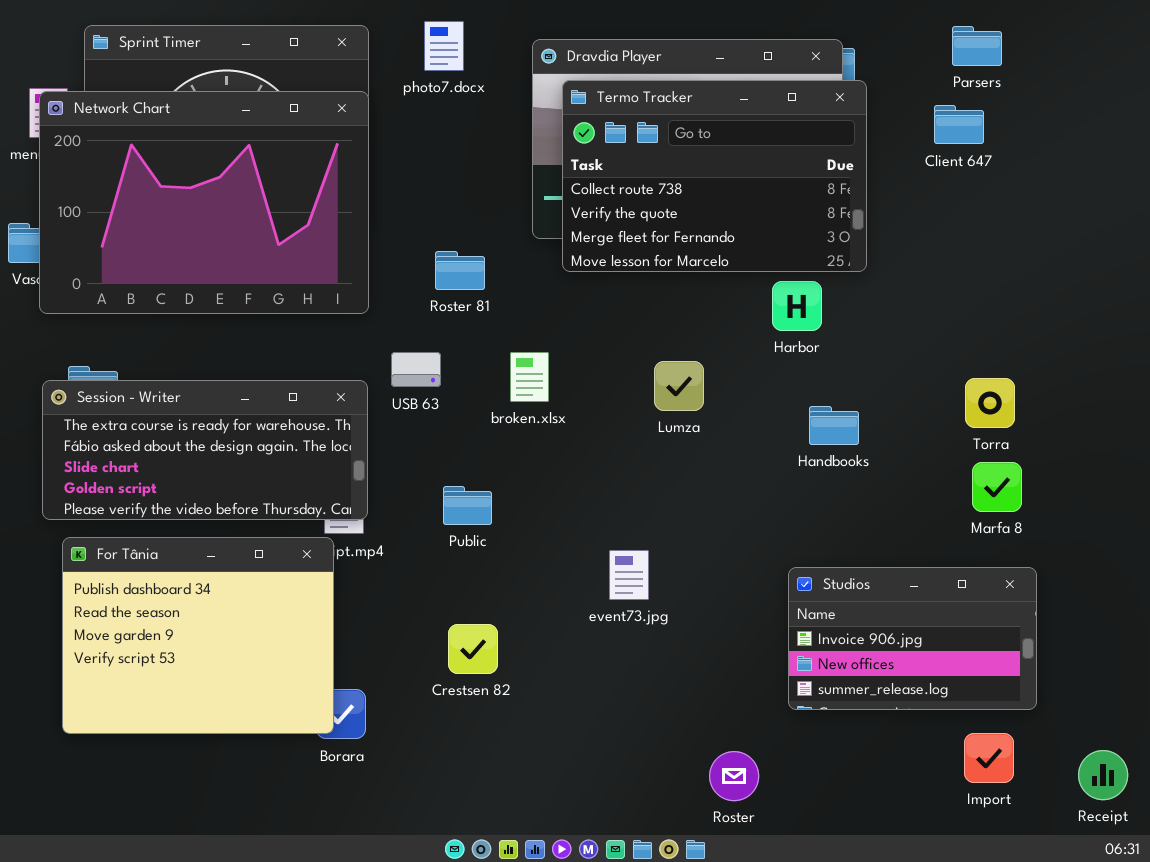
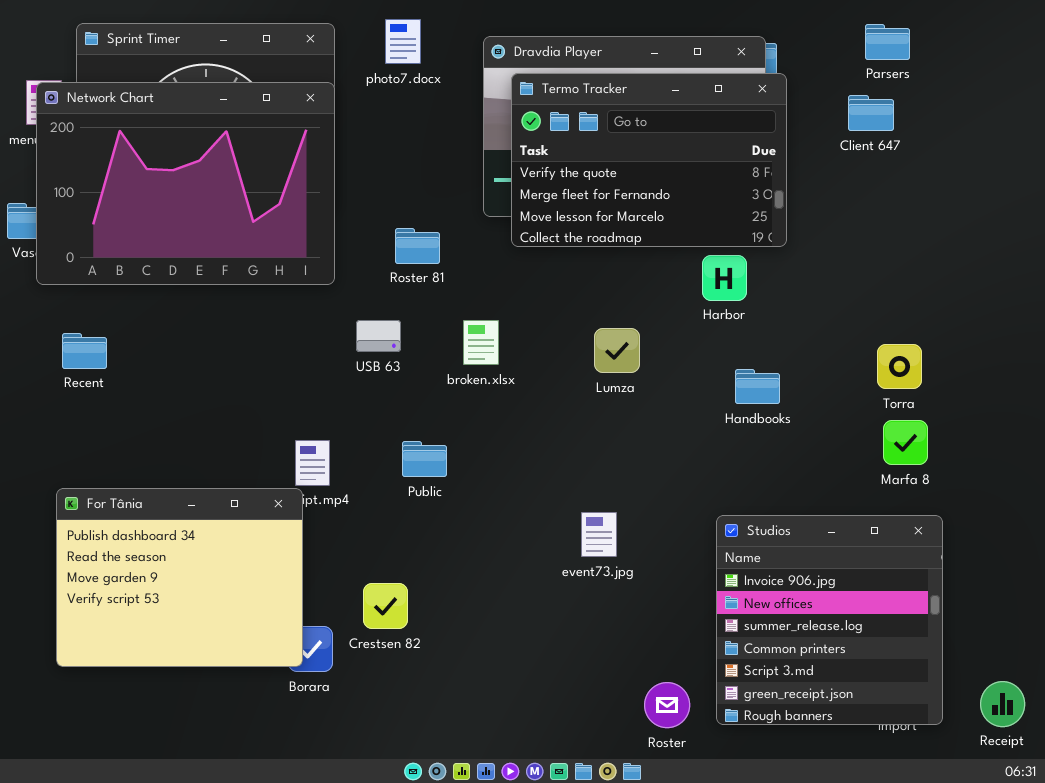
Termo Tracker: [562,80,867,272] -> [511,73,787,247], scrolled down 1 row
Session - Writer: [42,380,368,520] -> none, closed
event73.jpg: [609,550,649,600] -> [581,512,617,557], moved
Studios: [788,567,1037,710] -> [716,515,943,725], resized
Crestsen 82: [448,624,498,674] -> [363,583,408,629], moved

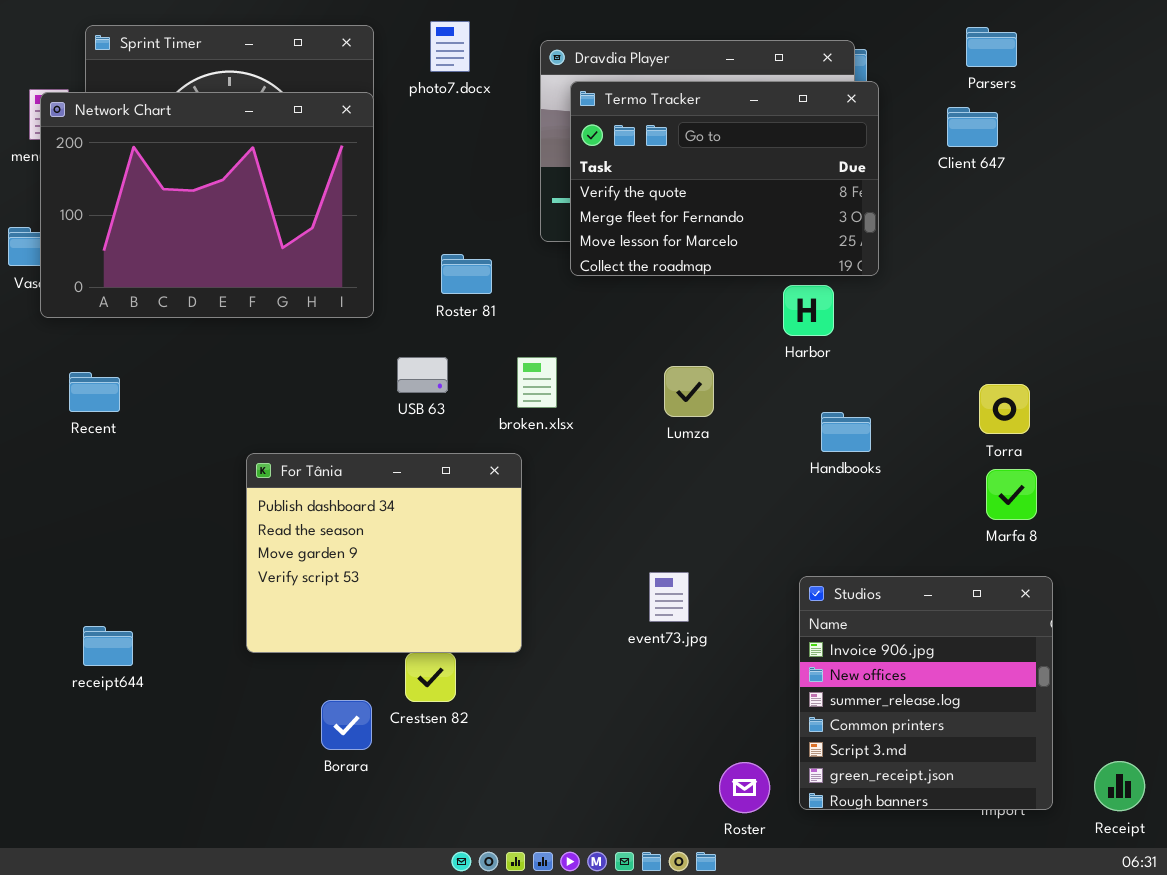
For Tânia: [56,488,303,667] -> [246,453,522,653], moved

